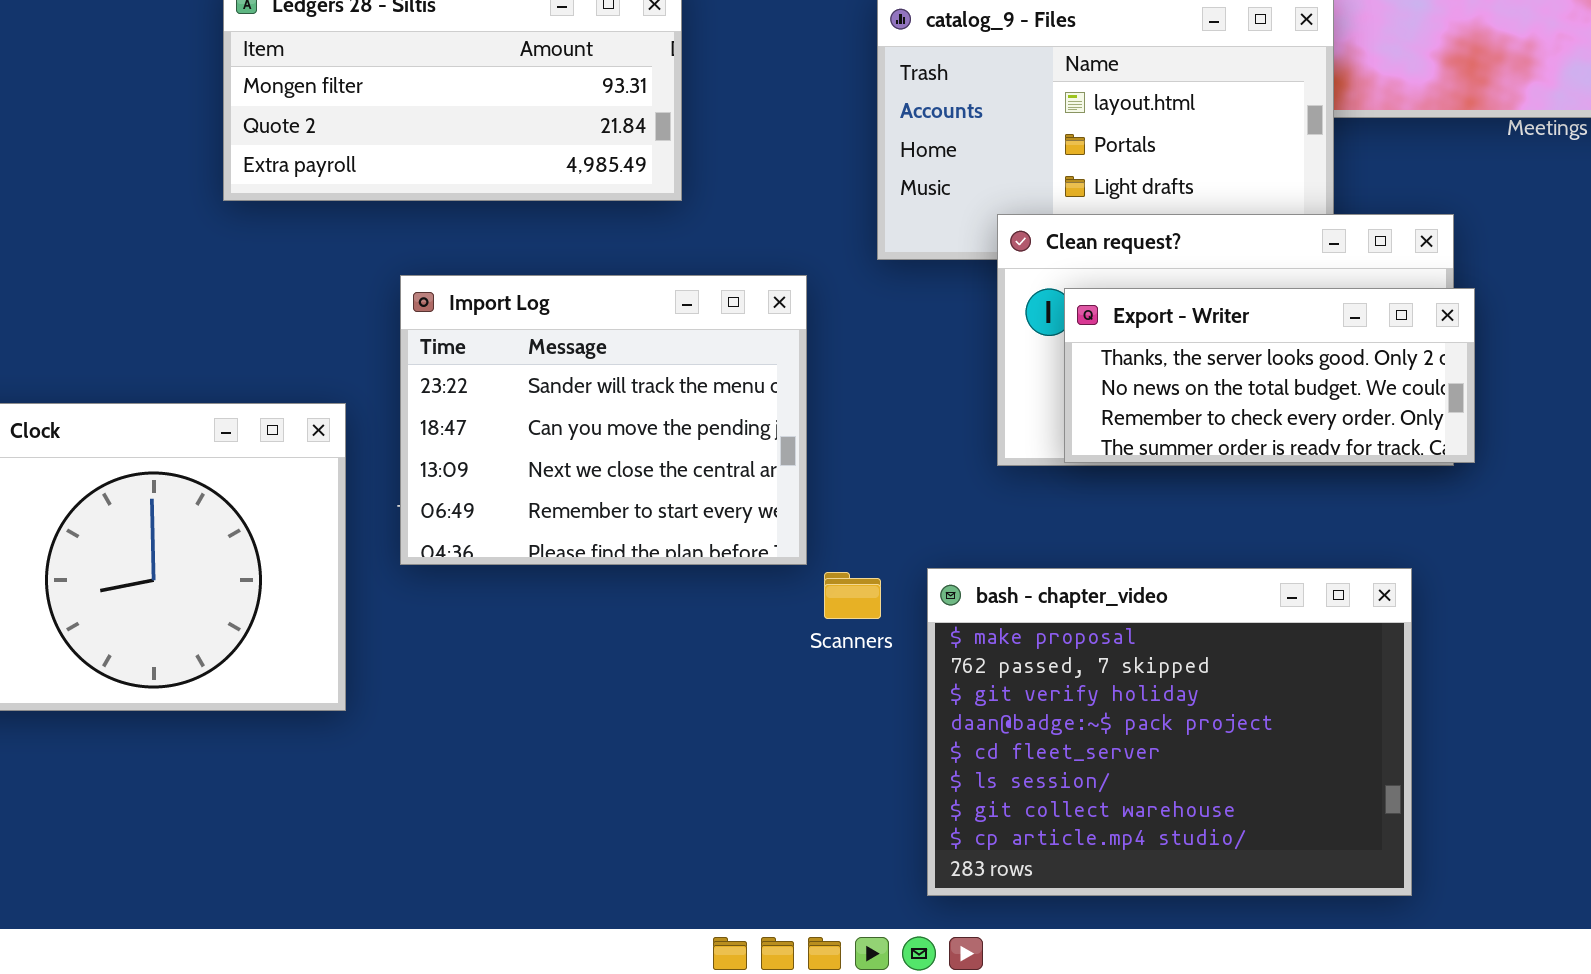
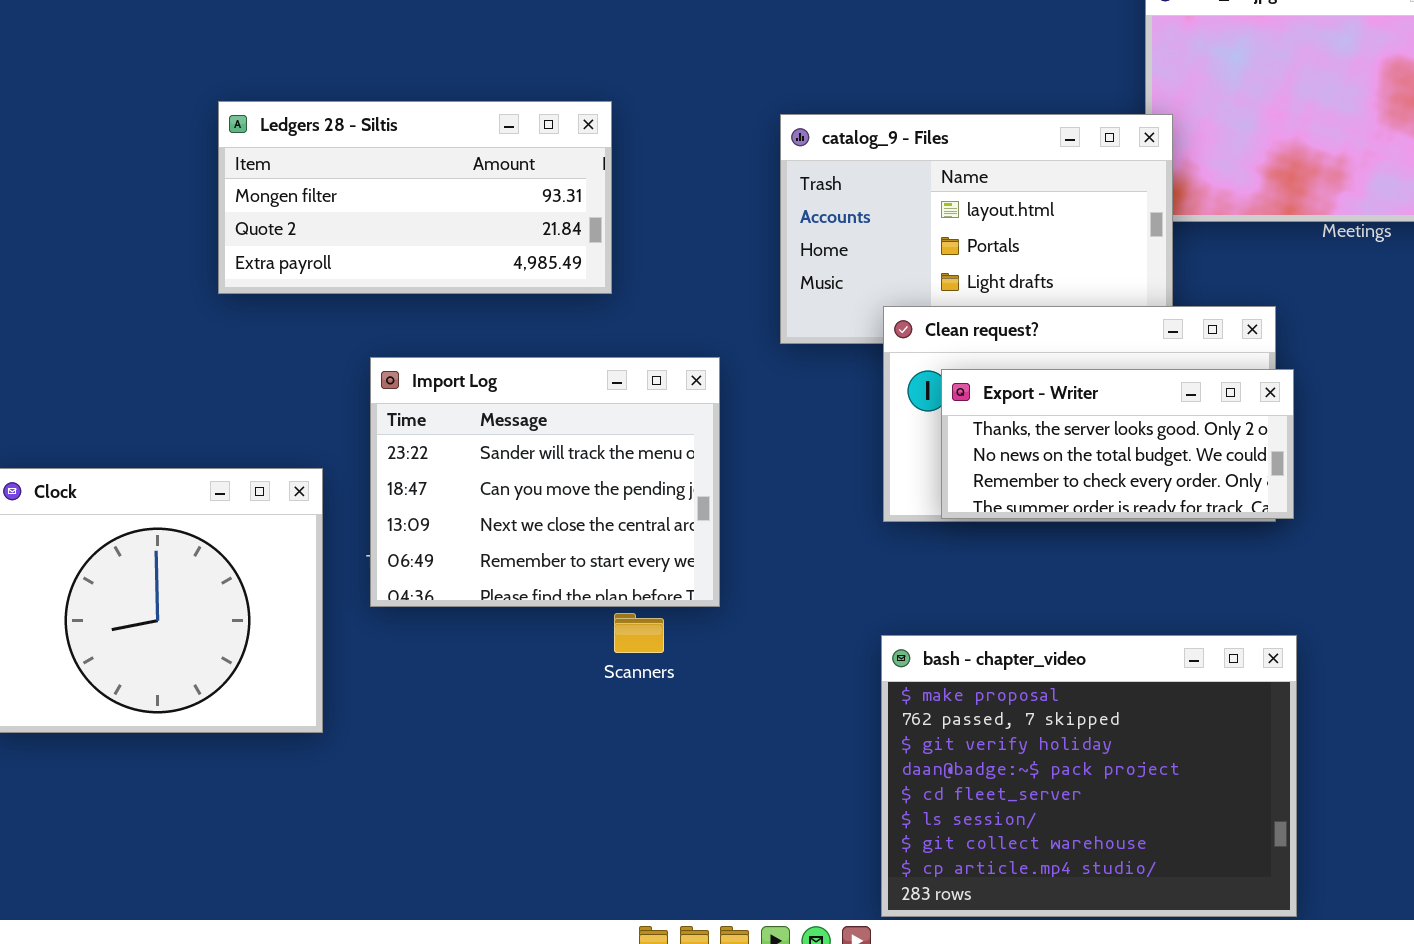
bash - chapter_video: [927,568,1412,896] -> [881,635,1297,917], moved
Scanners: [824,572,881,619] -> [614,613,664,653], moved

